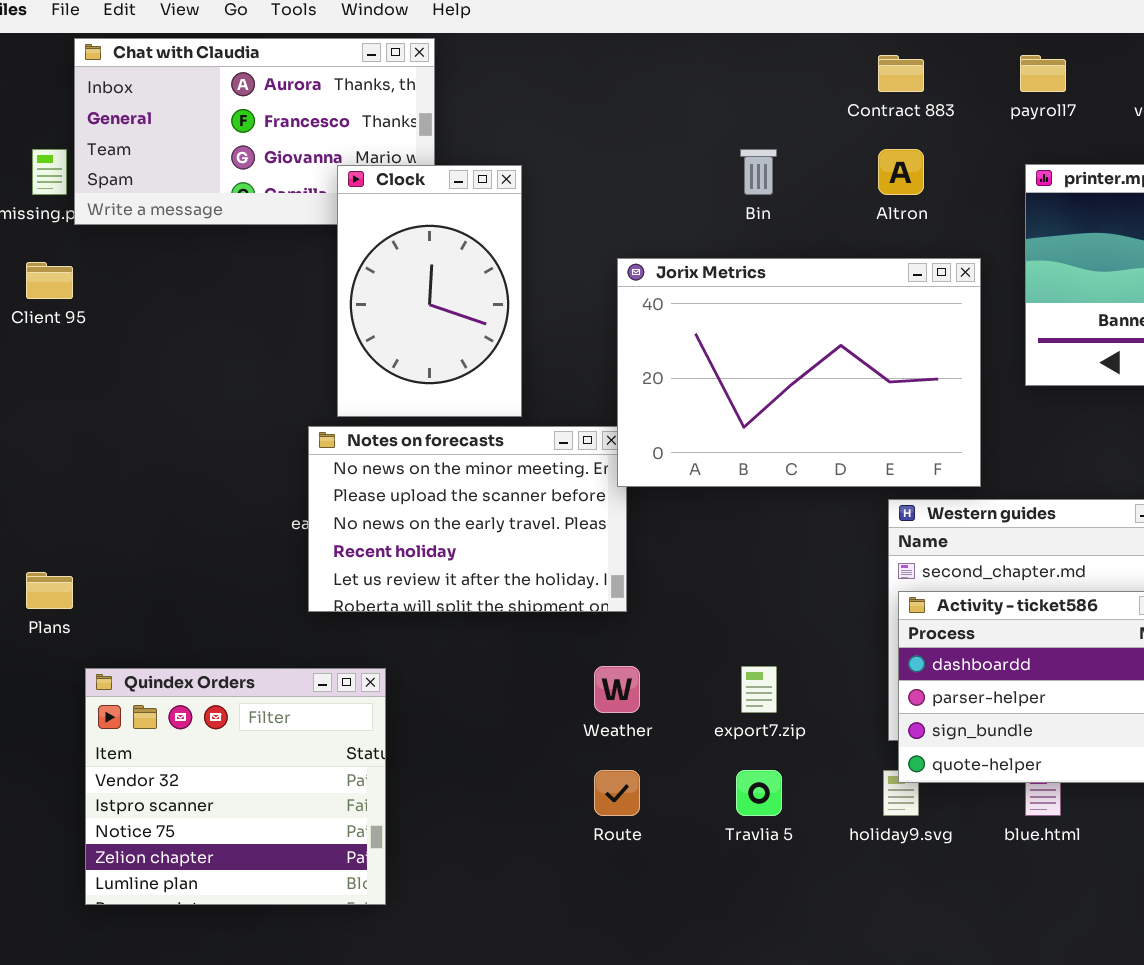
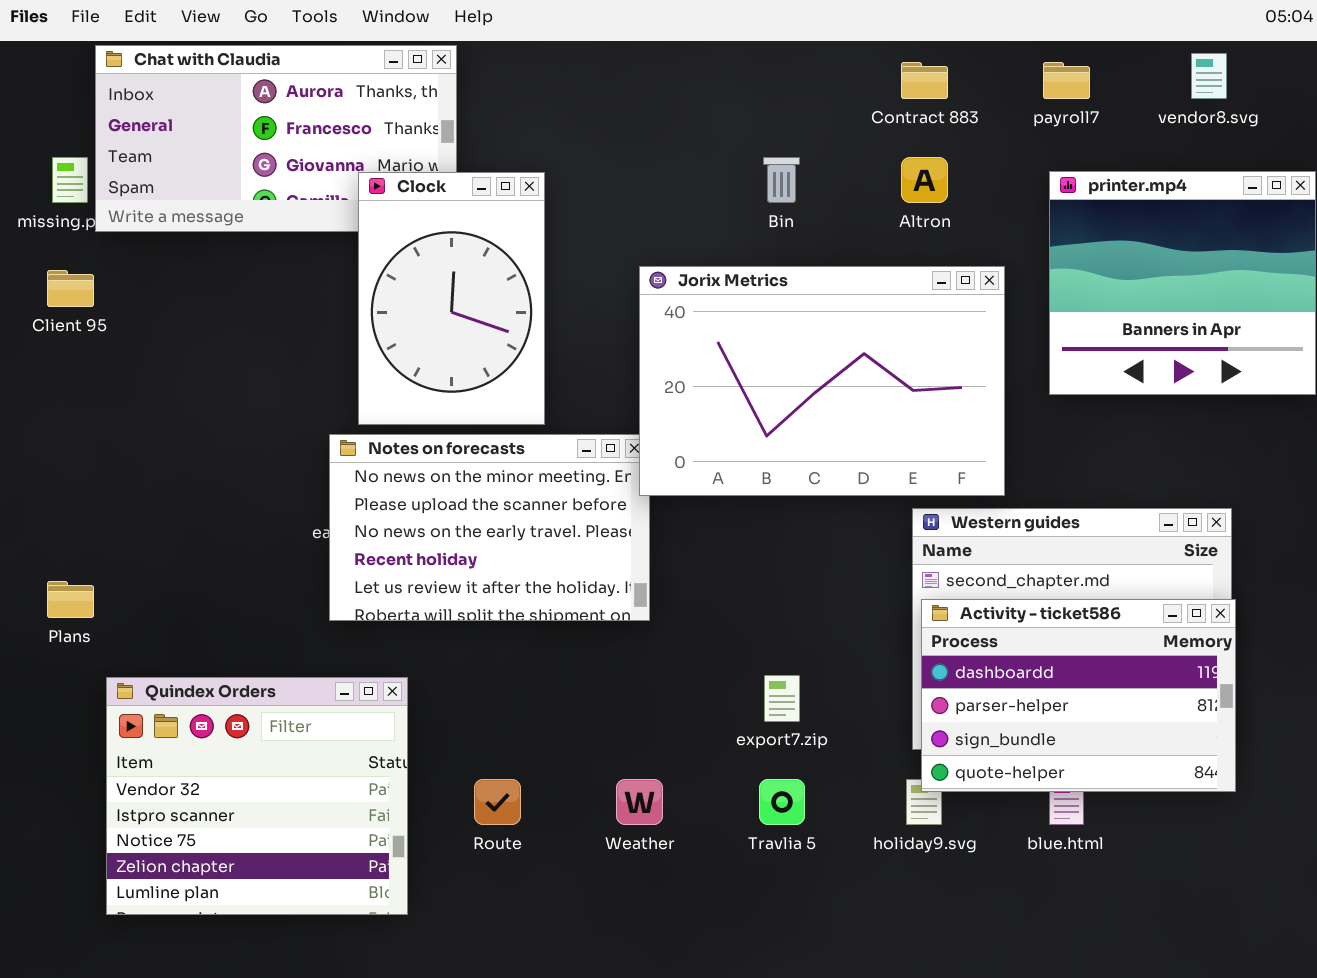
Weather: [594,666,640,713] -> [616,779,663,825], moved
Route: [594,770,640,816] -> [474,779,521,825], moved

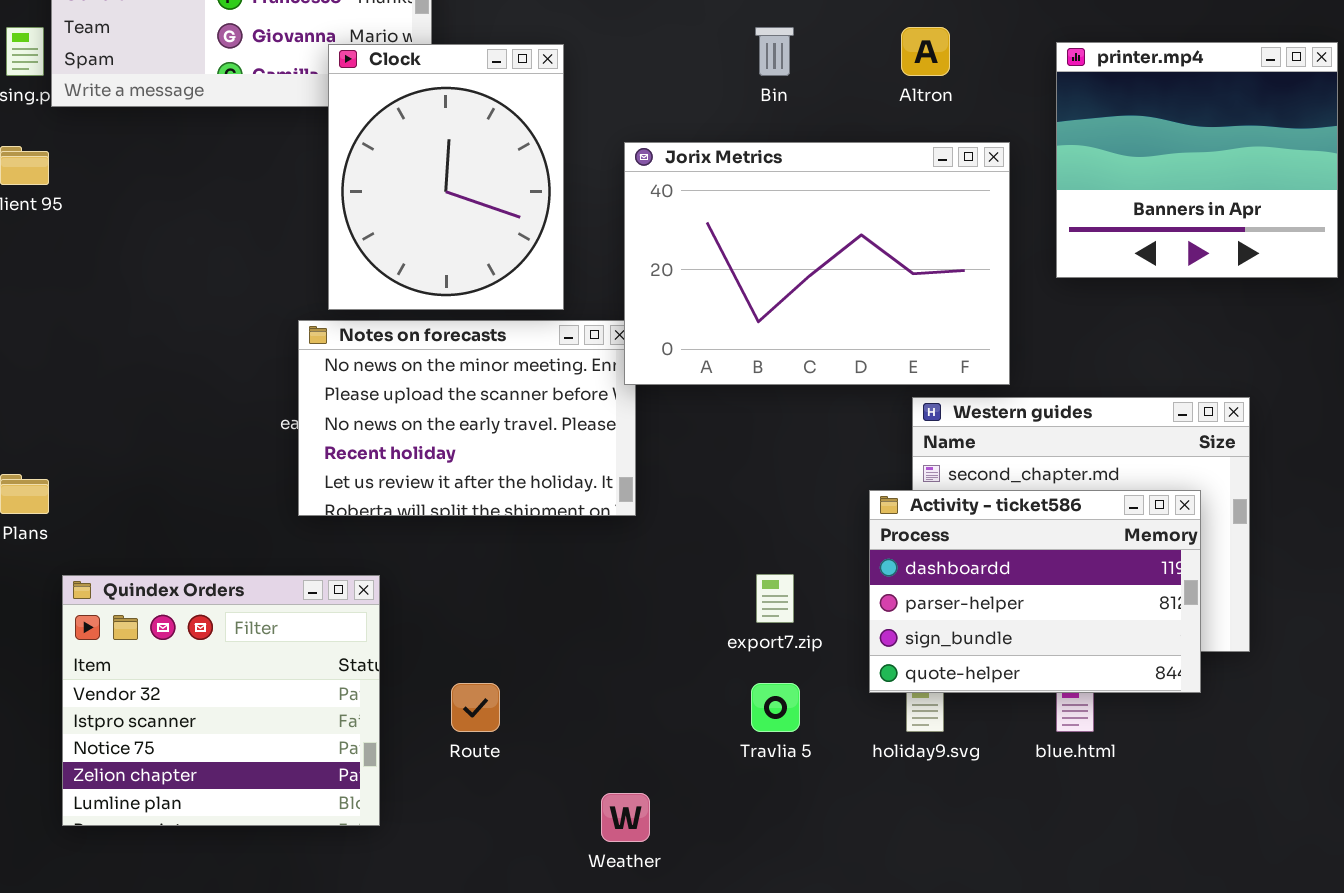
Clock: [358,172,545,425] -> [328,44,564,310], resized
Activity - ticket586: [921,599,1236,792] -> [869,490,1201,693], moved
Weather: [616,779,663,825] -> [601,793,650,842], moved

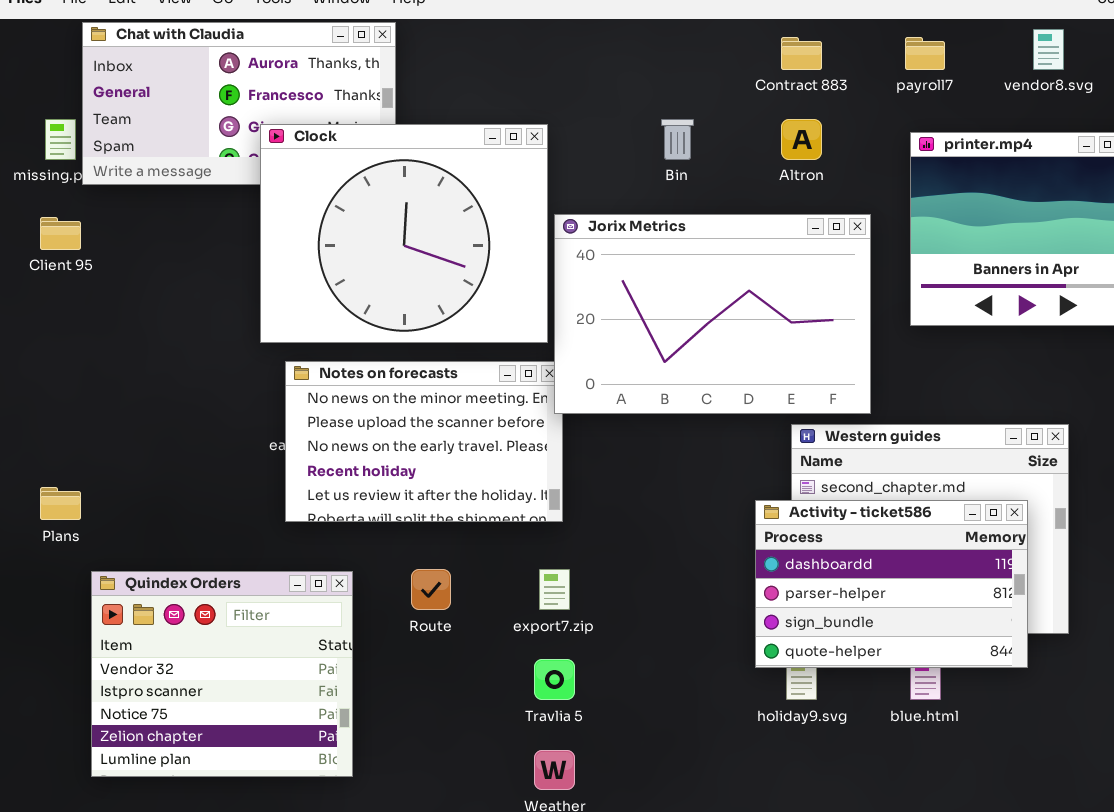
Clock: [328,44,564,310] -> [260,124,548,343], moved, resized
export7.zip: [756,574,794,623] -> [539,569,570,610], moved
Route: [451,683,500,732] -> [411,569,451,610], moved
Travlia 5: [751,683,800,732] -> [534,659,575,700], moved

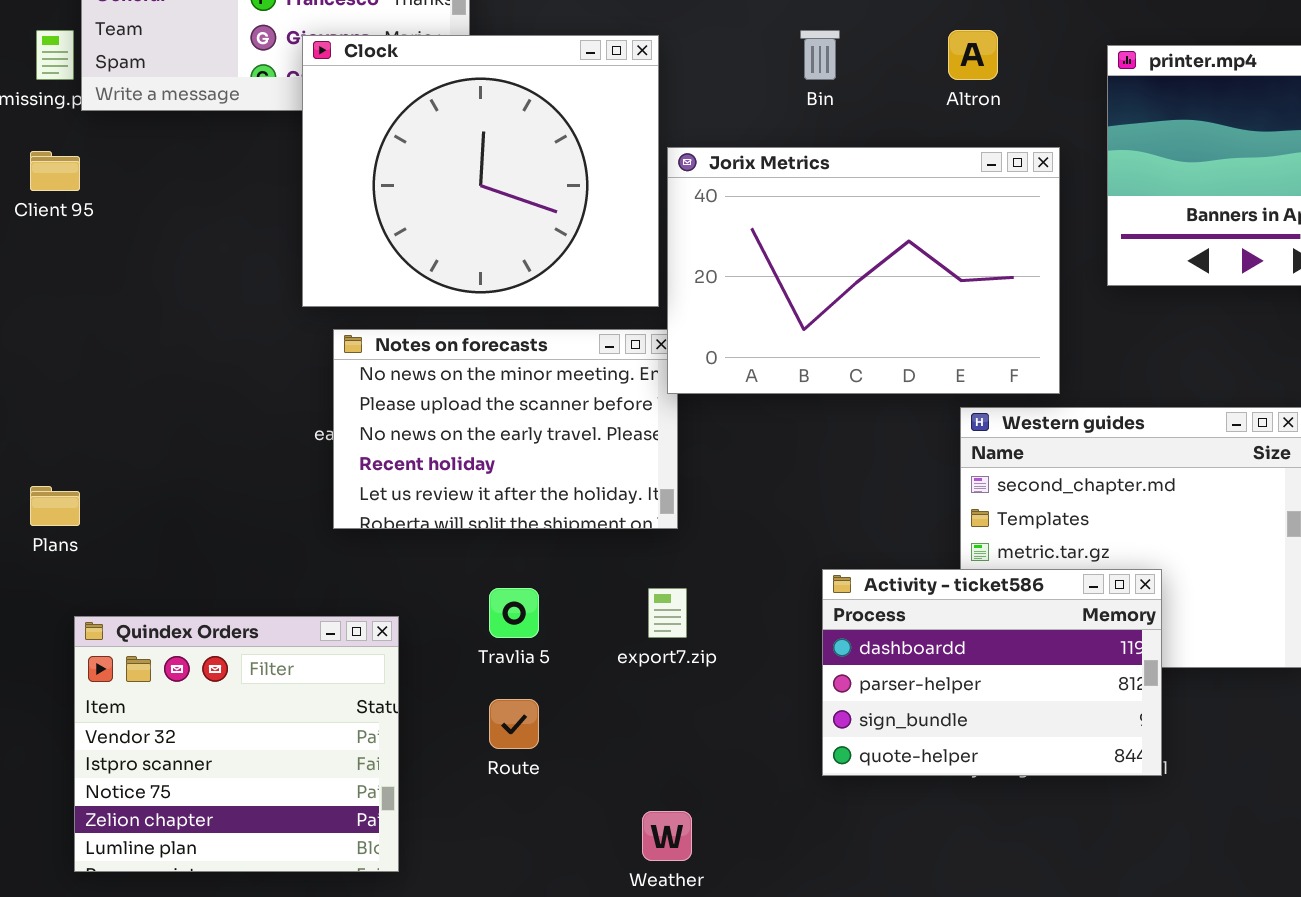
Activity - ticket586: [755,500,1028,668] -> [822,569,1162,776], moved
Route: [411,569,451,610] -> [489,699,539,749], moved
Quindex Orders: [91,571,353,777] -> [74,616,399,872], moved
Travlia 5: [534,659,575,700] -> [489,588,539,638], moved

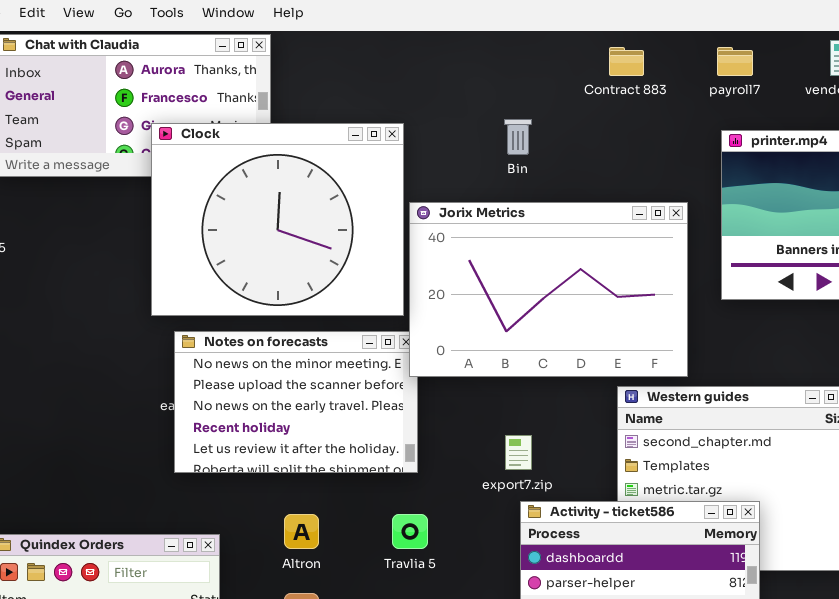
Altron: [948,30,998,80] -> [284,514,319,549], moved
Travlia 5: [489,588,539,638] -> [392,514,428,549], moved
export7.zip: [648,588,687,638] -> [505,435,532,470], moved

